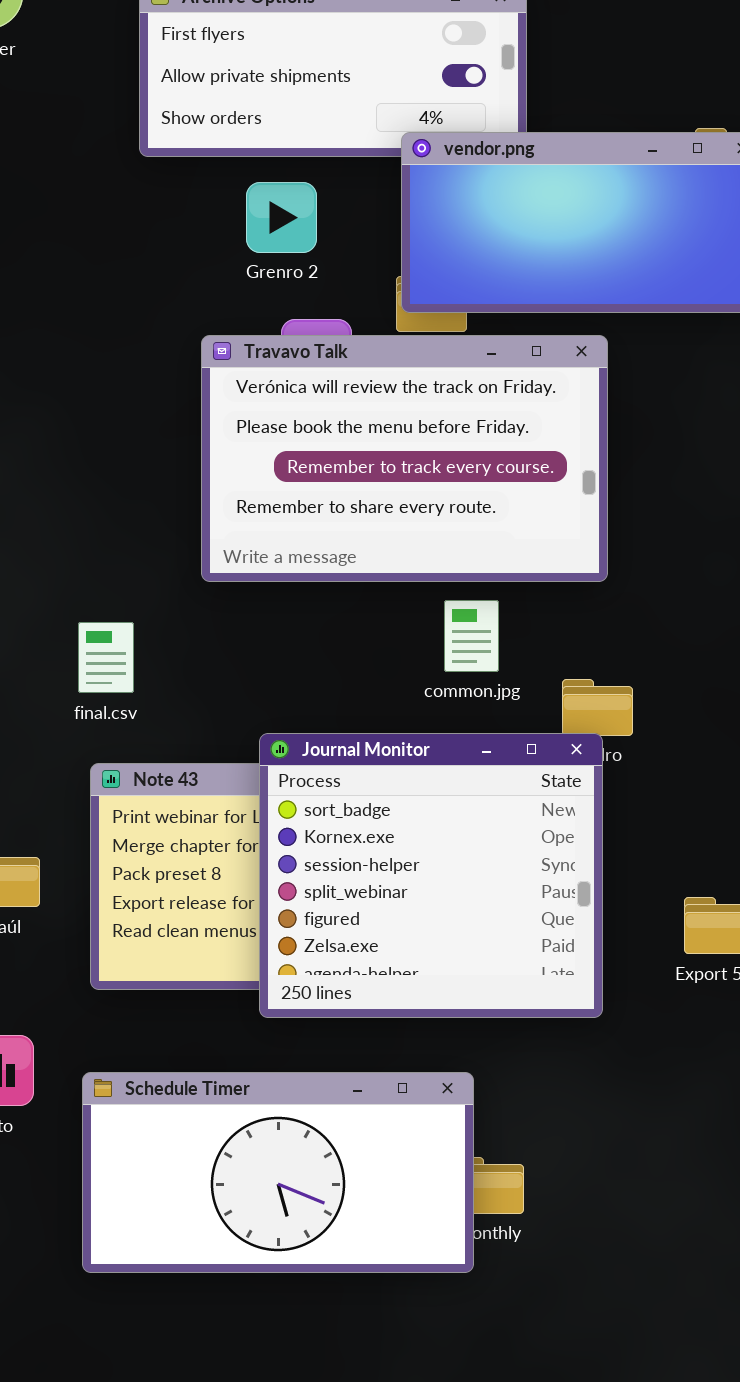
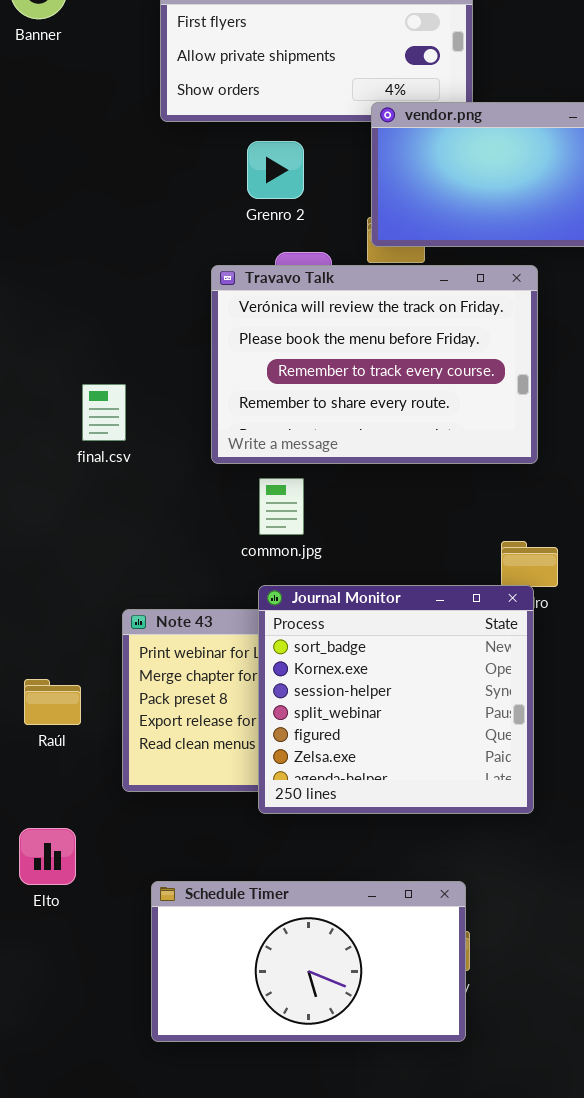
common.jpg: [444,600,499,672] -> [259,478,304,535], moved
final.csv: [78,622,134,693] -> [82,384,126,441], moved
Schedule Timer: [82,1072,474,1273] -> [151,881,466,1042], moved

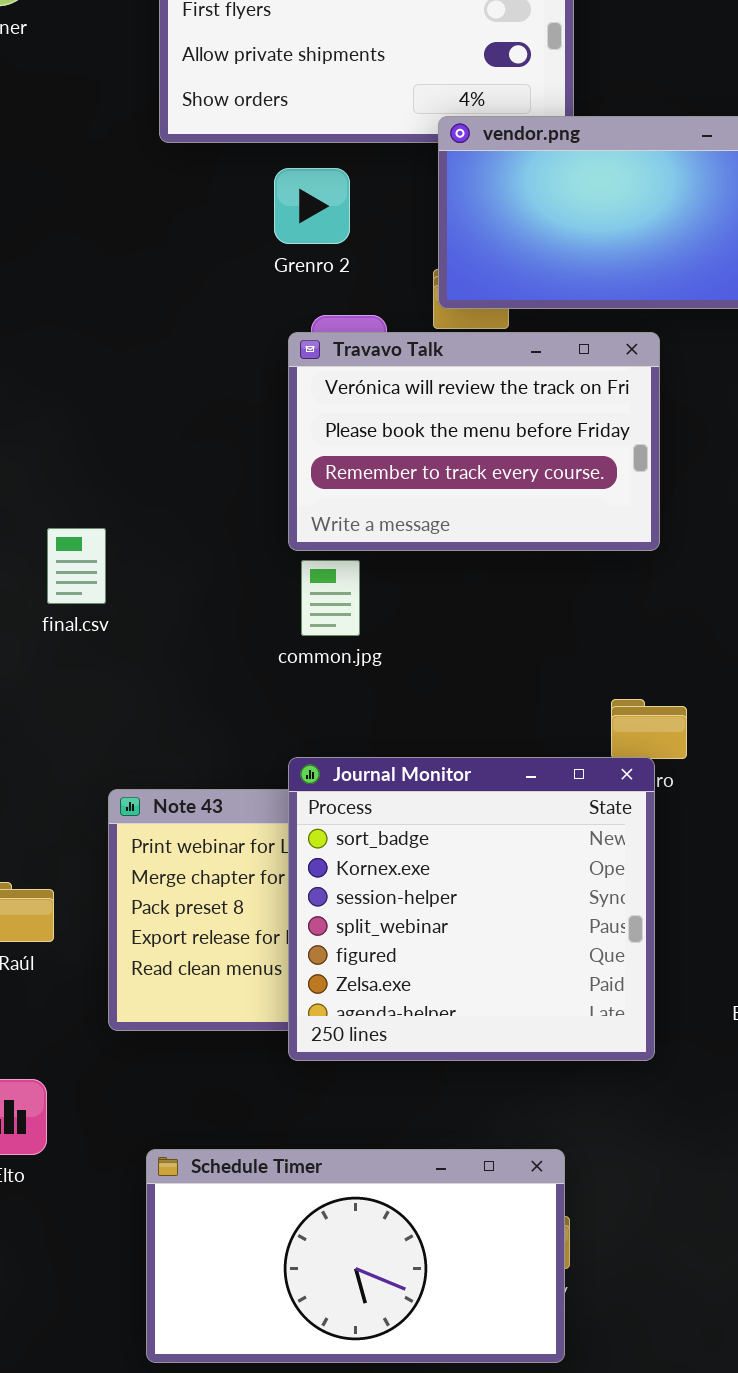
Travavo Talk: [211,265,538,464] -> [288,332,660,551], resized
final.csv: [82,384,126,441] -> [47,528,106,604], moved
common.jpg: [259,478,304,535] -> [301,560,360,636], moved

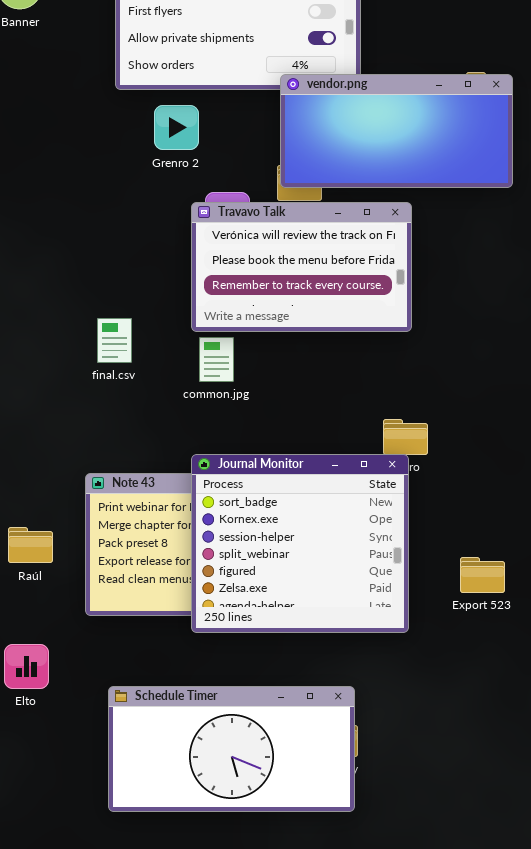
Grenro 2: [274,168,350,244] -> [154,105,199,150], moved
final.csv: [47,528,106,604] -> [97,318,132,363], moved

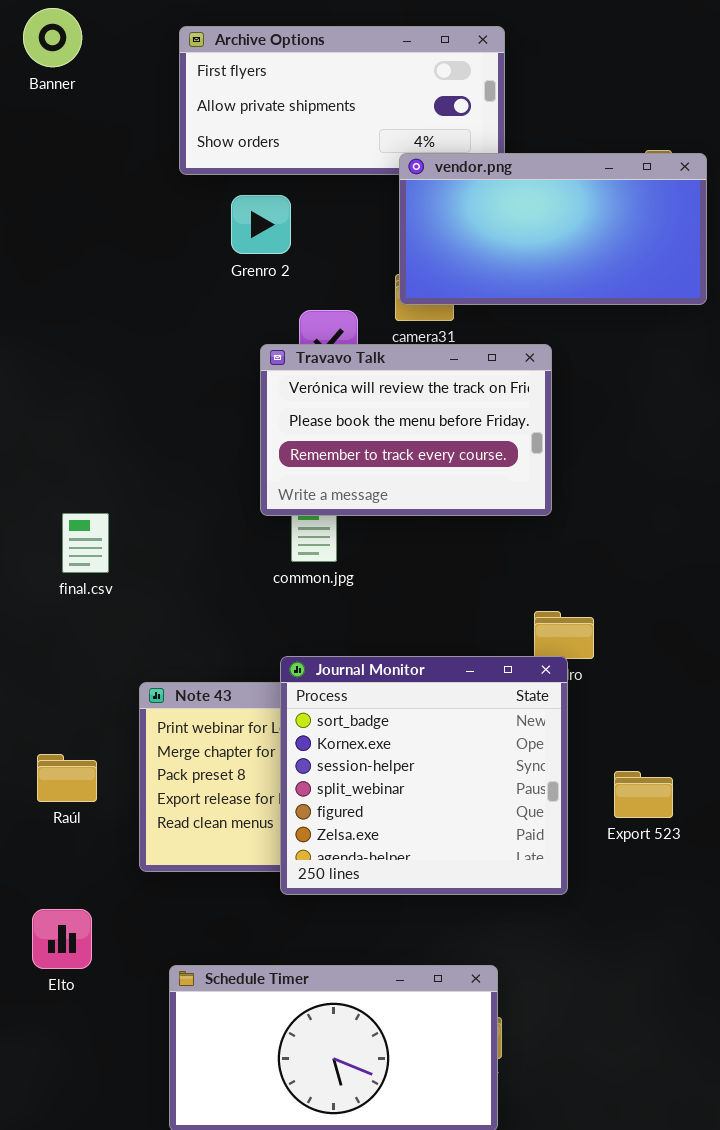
Travavo Talk: [191,202,412,332] -> [260,344,552,516], moved
final.csv: [97,318,132,363] -> [62,513,109,573], moved
Export 523: [460,557,505,593] -> [614,771,673,818], moved

